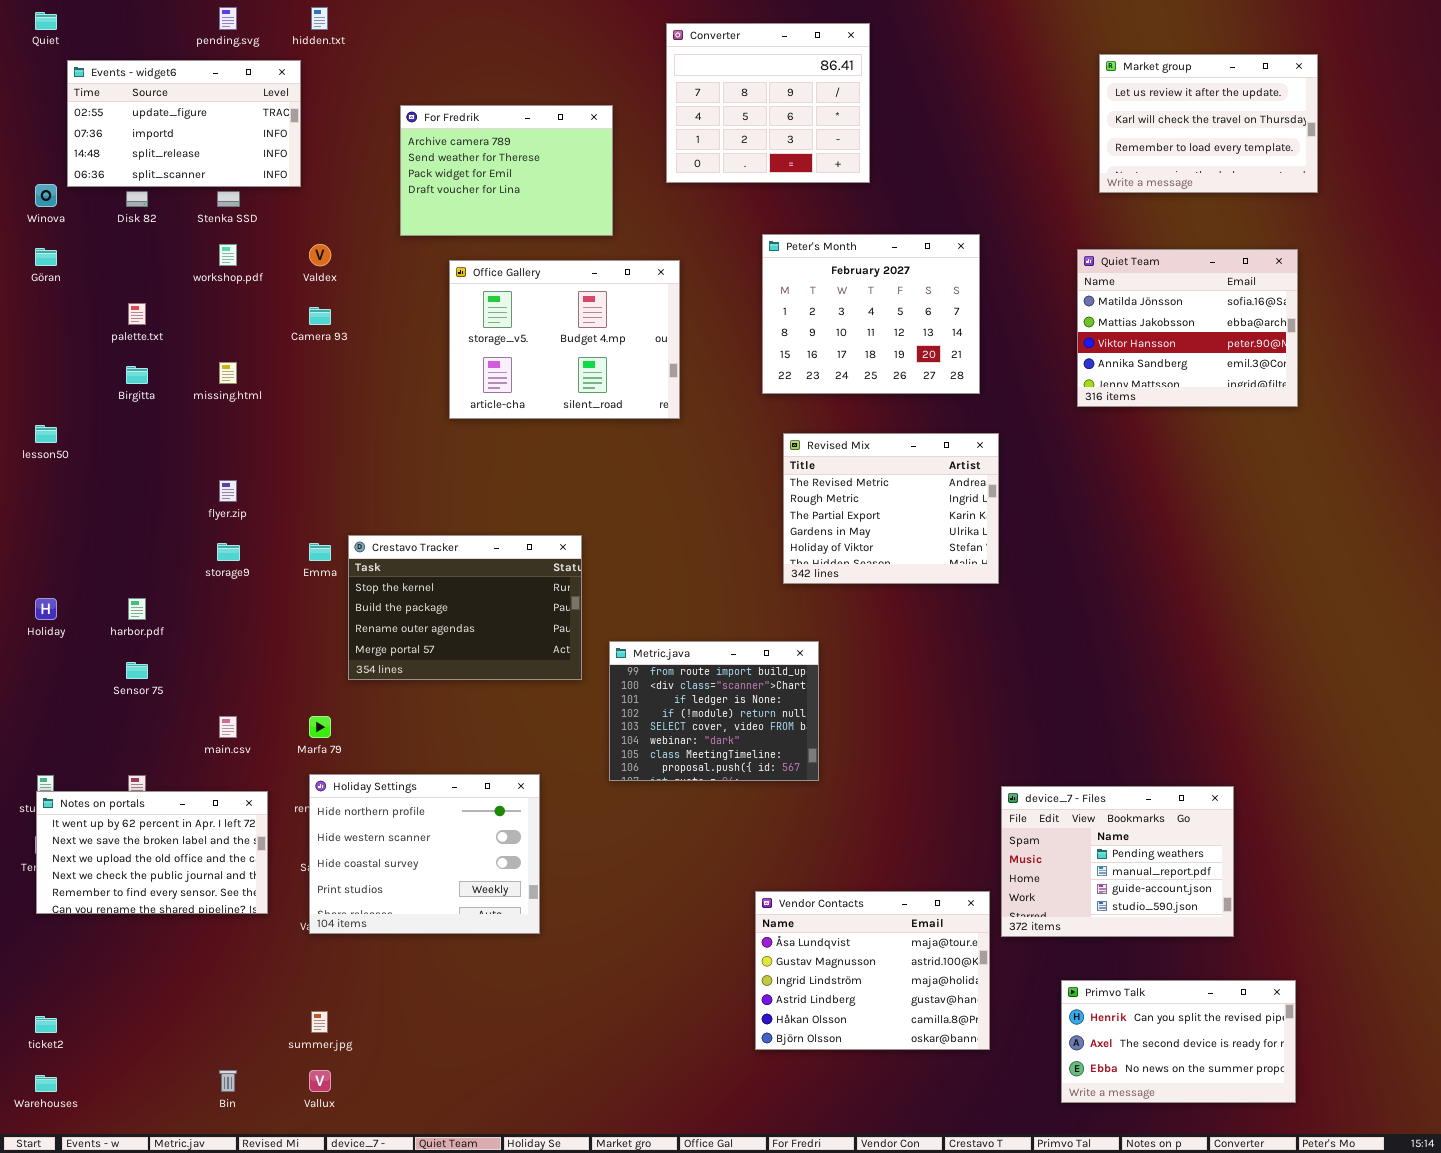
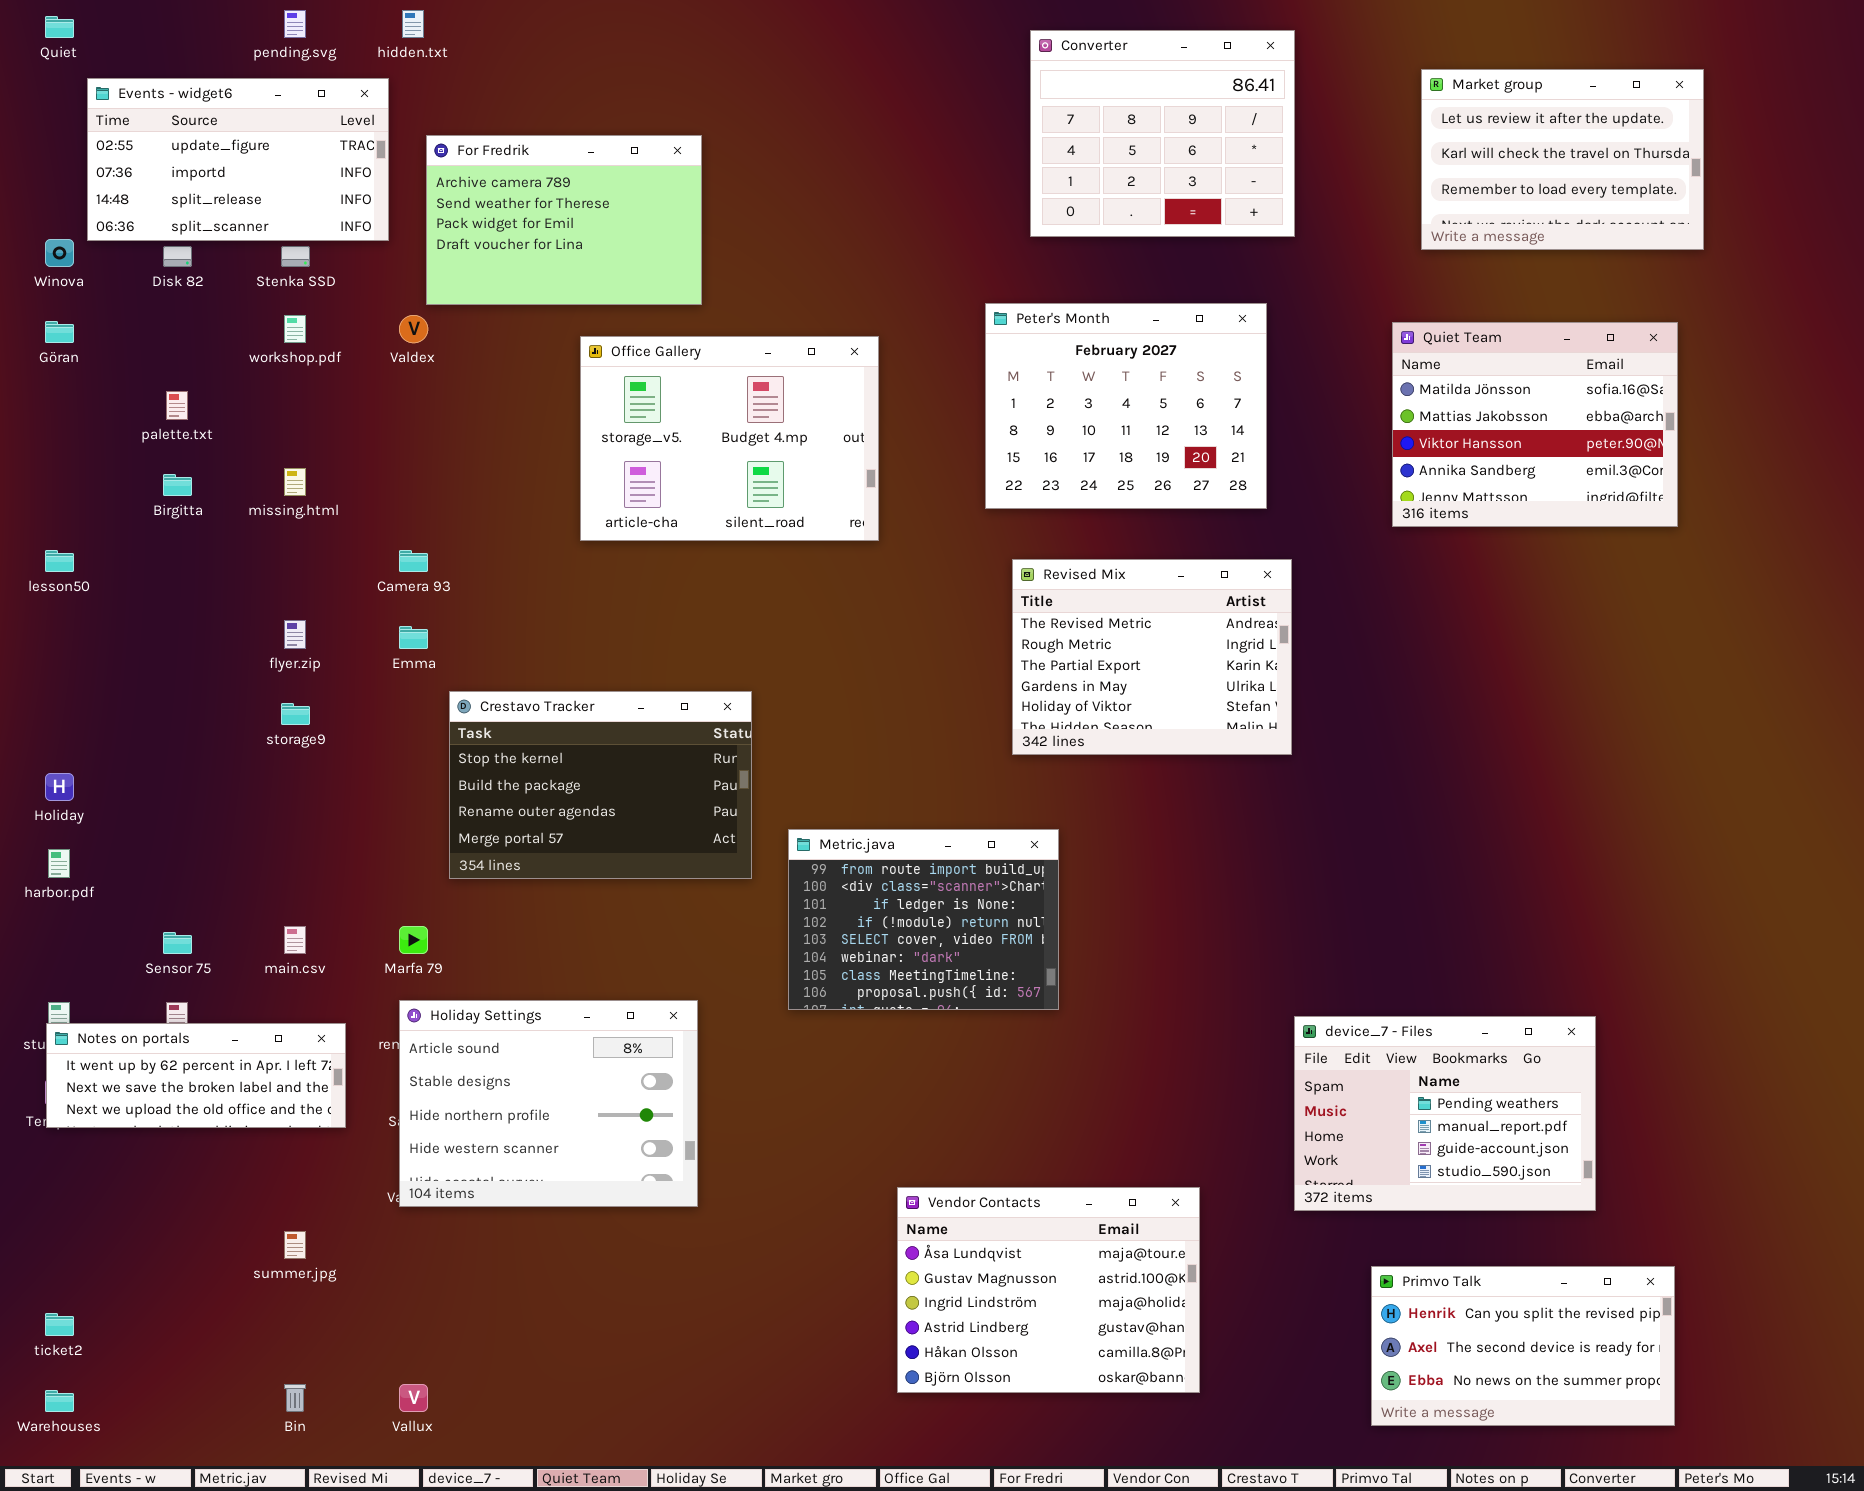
Converter: [666,23,870,183] -> [1030,30,1295,237], moved
For Fredrik: [400,105,613,236] -> [426,135,702,305], moved
Camera 93: [309,307,331,325] -> [399,550,428,572], moved
Emma: [309,543,331,561] -> [399,626,428,649], moved
harbor.pdf: [128,598,146,620] -> [48,849,70,878], moved
Sensor 75: [126,662,148,679] -> [163,932,192,954], moved
Holiday Settings: [309,774,540,934] -> [399,1000,698,1207], scrolled up 2 rows
Notes on portals: [36,791,268,914] -> [46,1023,346,1128], resized
Vendor Contacts: [755,891,990,1050] -> [897,1187,1200,1393], moved
summer.jpg: [311,1011,328,1033] -> [284,1231,306,1259], moved

